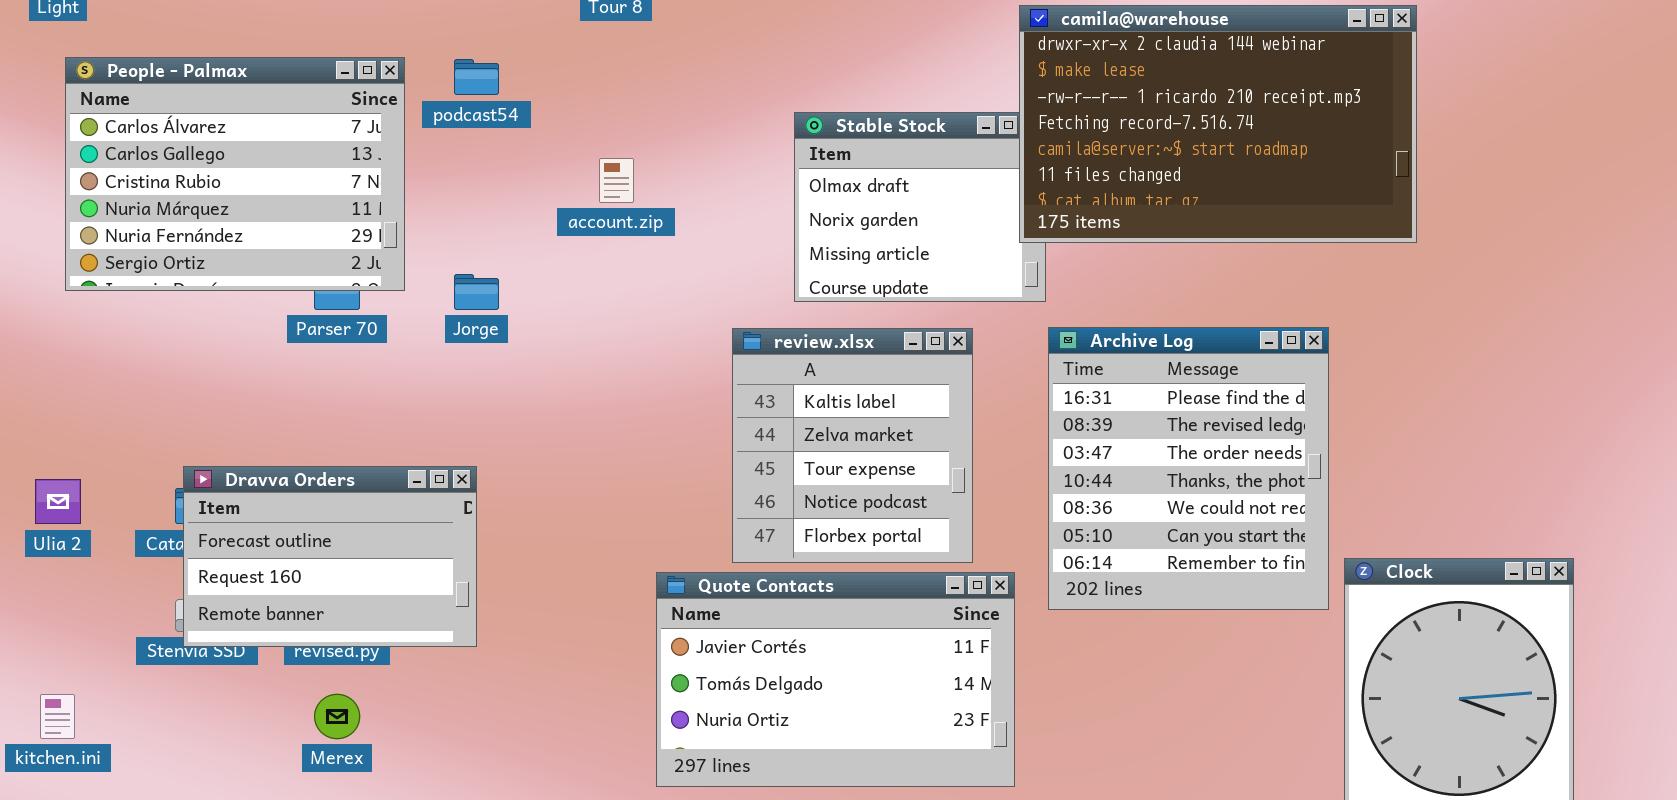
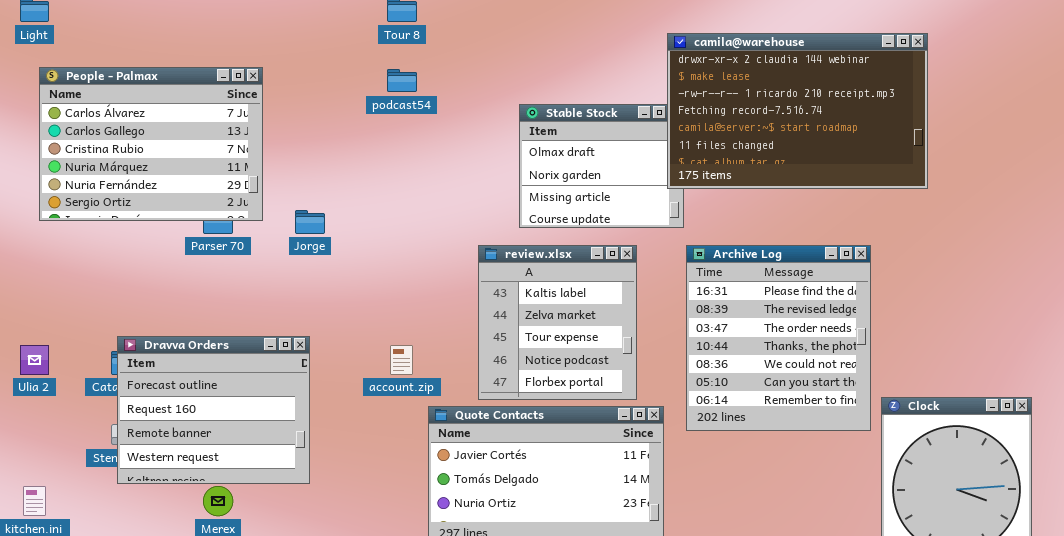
podcast54: [454,59,499,95] -> [387,69,417,92], moved
account.zip: [599,158,634,203] -> [390,345,413,375], moved
Dravva Orders: [183,466,477,647] -> [117,336,310,484], resized

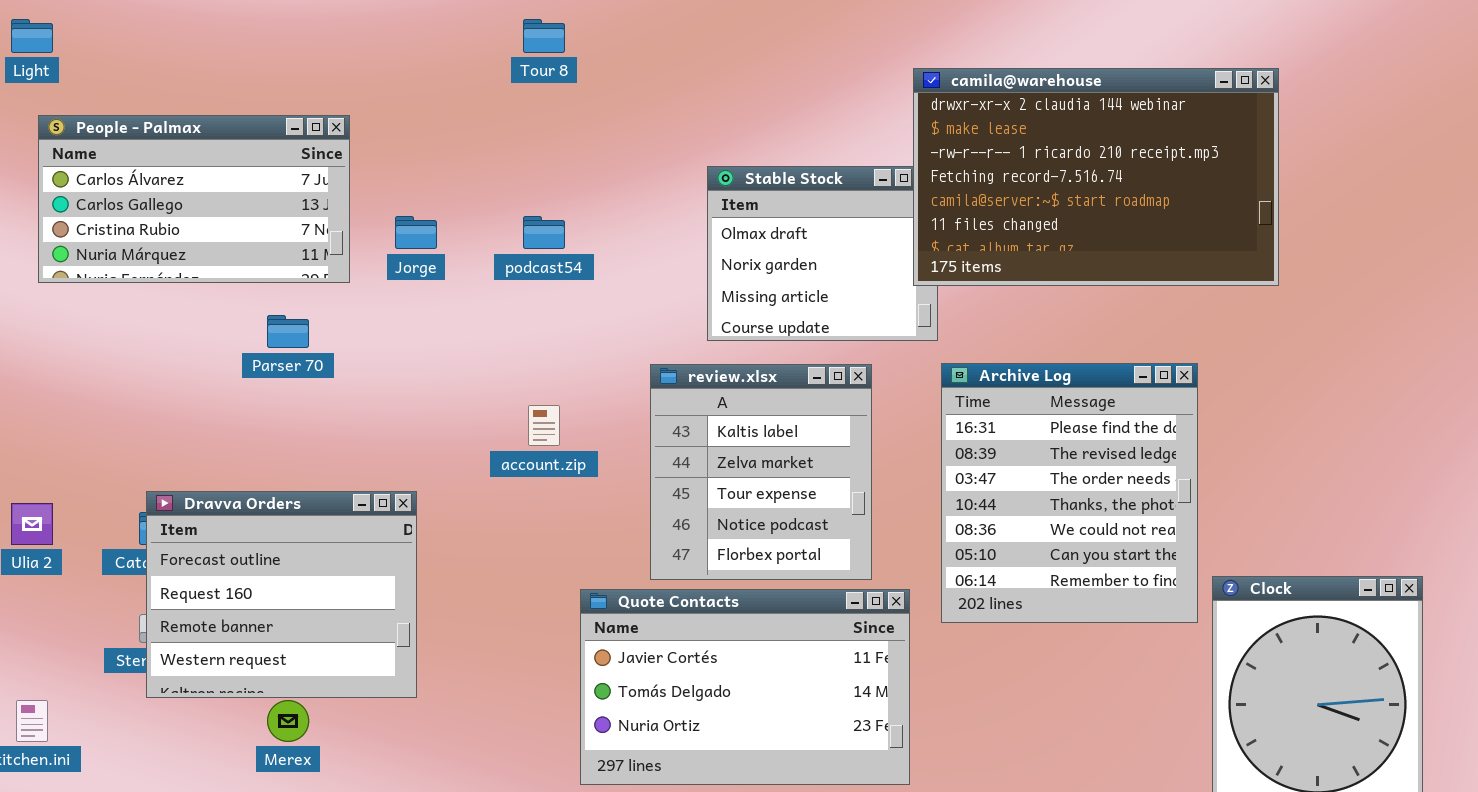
People - Palmax: [39,67,263,221] -> [38,115,350,283], resized
podcast54: [387,69,417,92] -> [523,216,565,249], moved
Jorge: [295,210,325,234] -> [395,216,437,249], moved
account.zip: [390,345,413,375] -> [528,405,560,446], moved

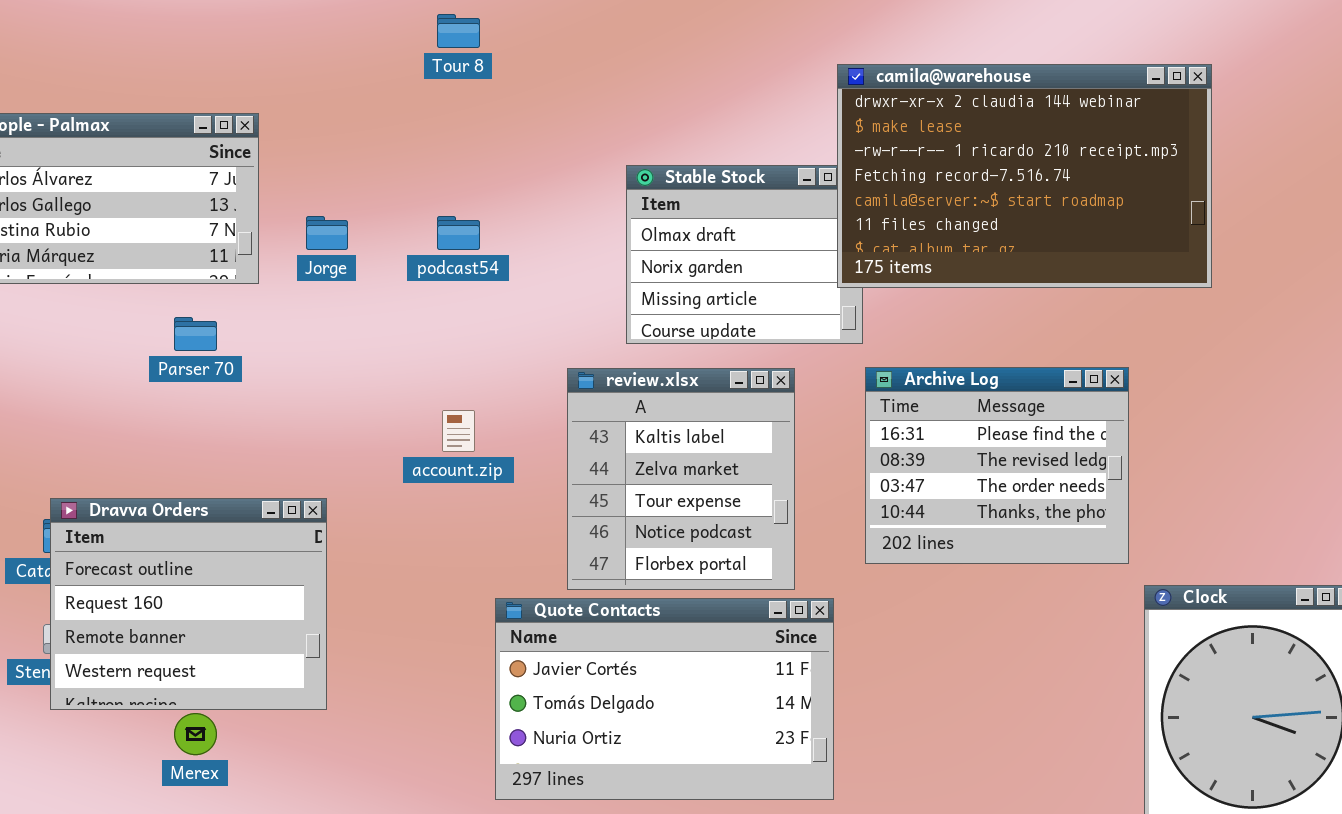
Archive Log: [941,363,1198,623] -> [865,367,1129,564], resized

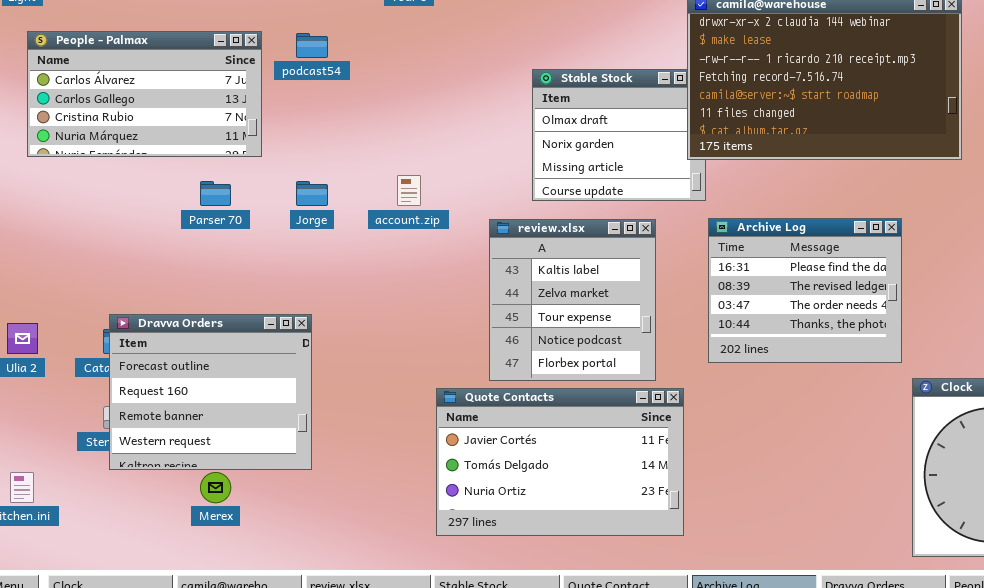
Jorge: [306,216,348,250] -> [296,181,328,206], moved
podcast54: [437,216,480,250] -> [296,33,328,58], moved
account.zip: [442,410,475,452] -> [397,175,421,206], moved

